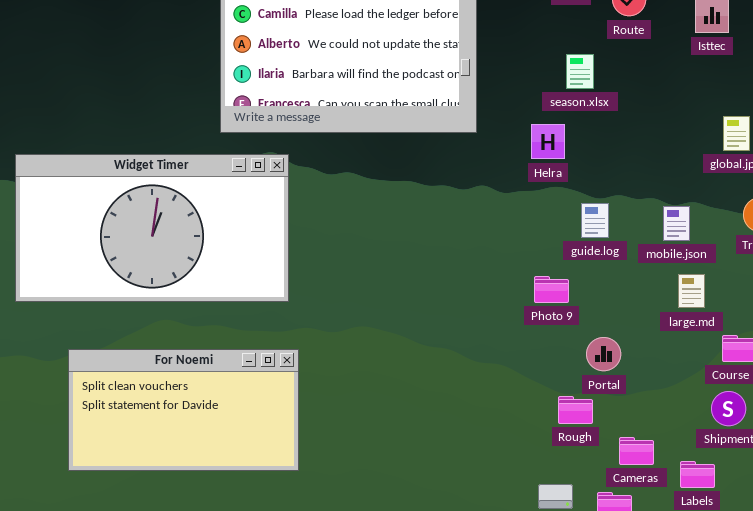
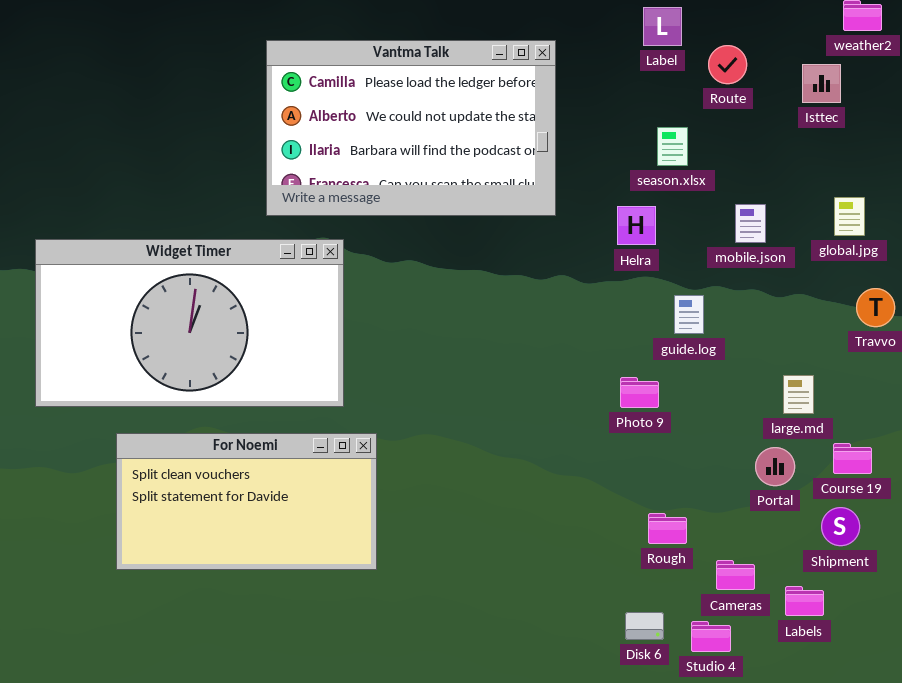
mobile.json: [663,206,690,241] -> [735,204,766,243], moved
Portal: [586,337,621,371] -> [755,447,795,486], moved
For Noemi: [68,349,299,471] -> [116,433,377,570], moved

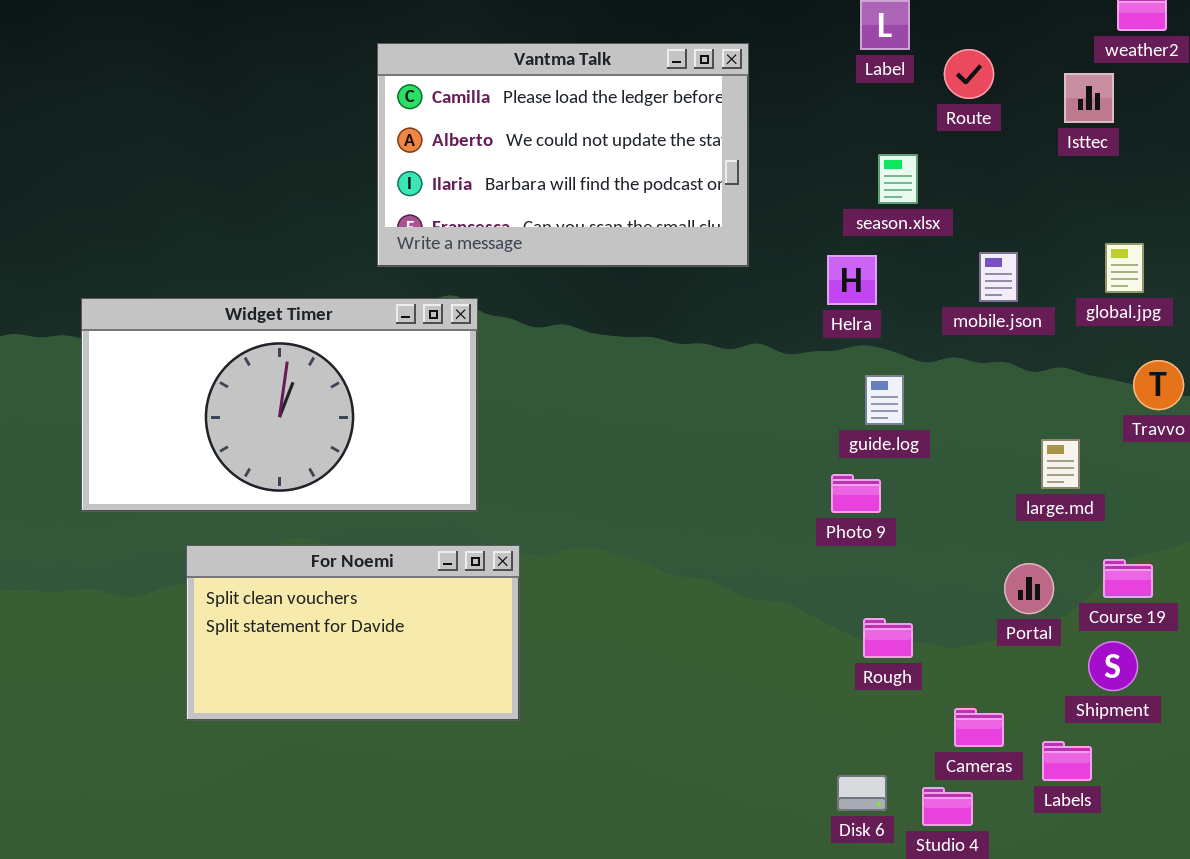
guide.log: [674,295,704,334] -> [865,375,904,425], moved
large.md: [783,375,814,414] -> [1041,439,1080,489], moved
Rough: [648,513,687,544] -> [863,618,913,658], moved

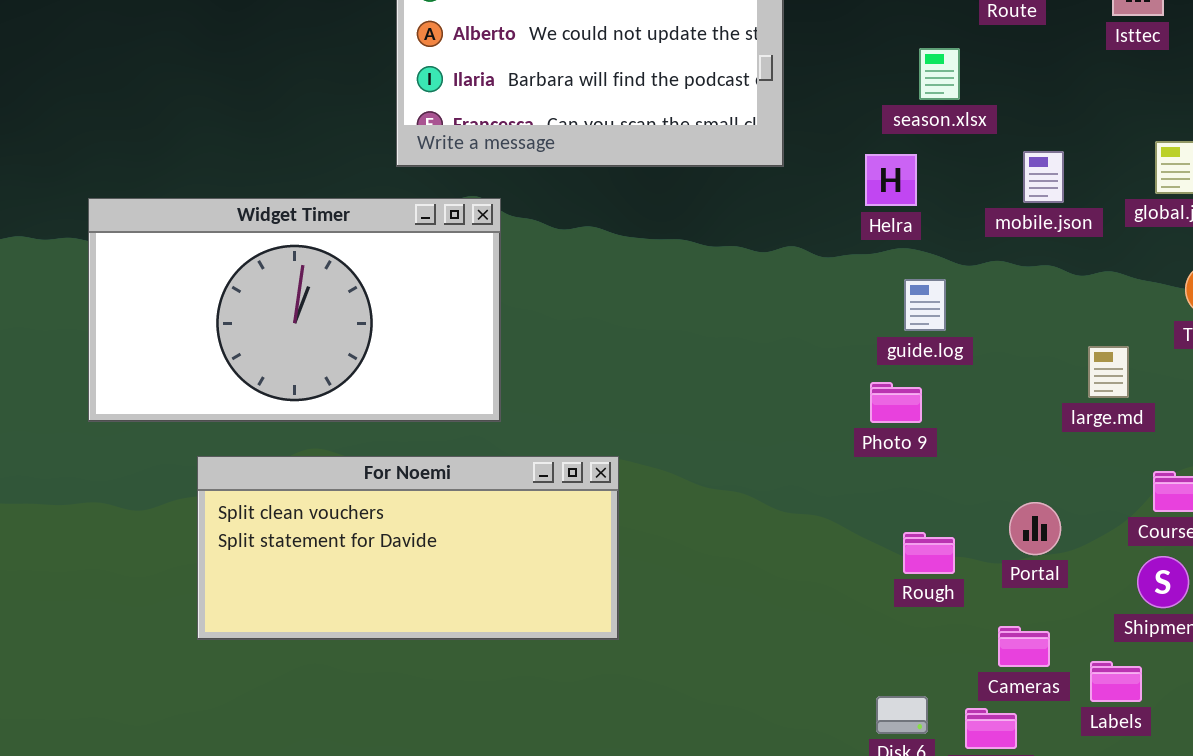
For Noemi: [186,545,520,721] -> [197,456,619,640], resized
Portal: [1004,563,1054,614] -> [1009,502,1061,555], moved

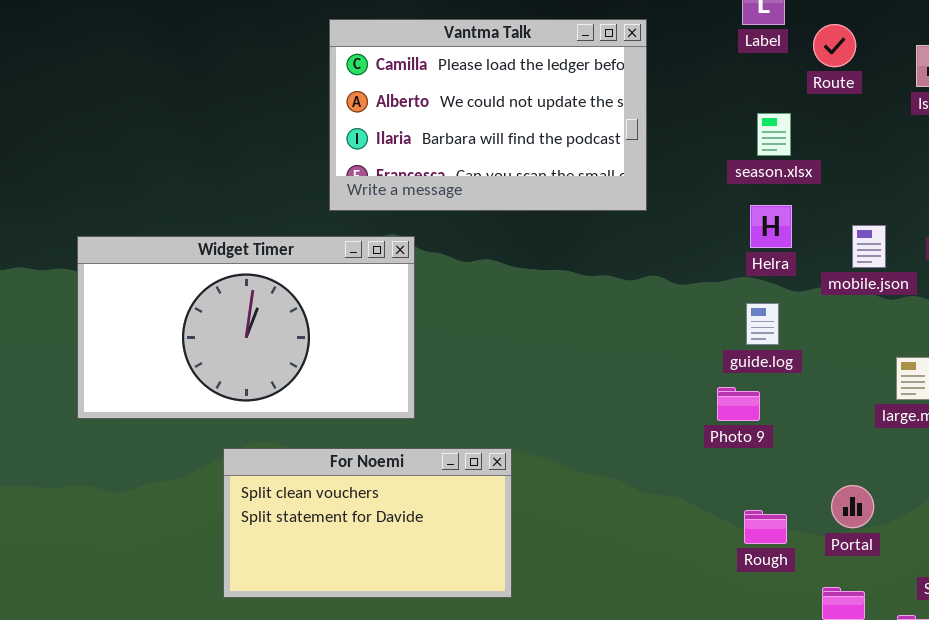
mobile.json: [1023,151,1064,203] -> [852,225,886,268], moved
Helra: [865,154,917,206] -> [750,205,792,248], moved
For Noemi: [197,456,619,640] -> [223,448,512,598], resized

